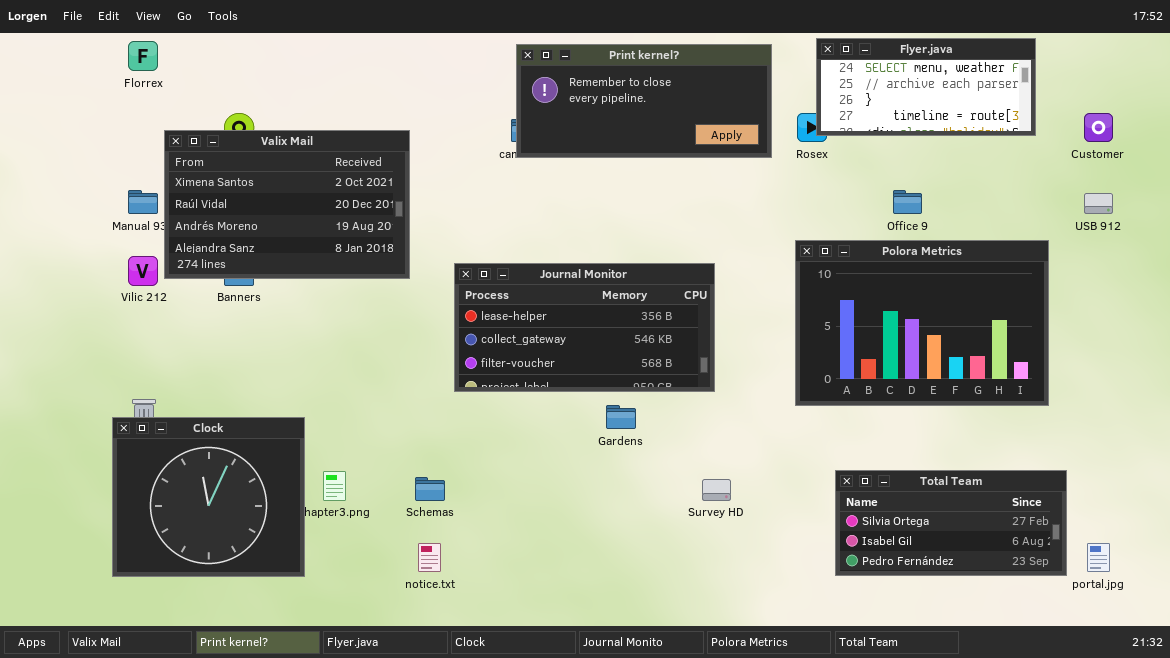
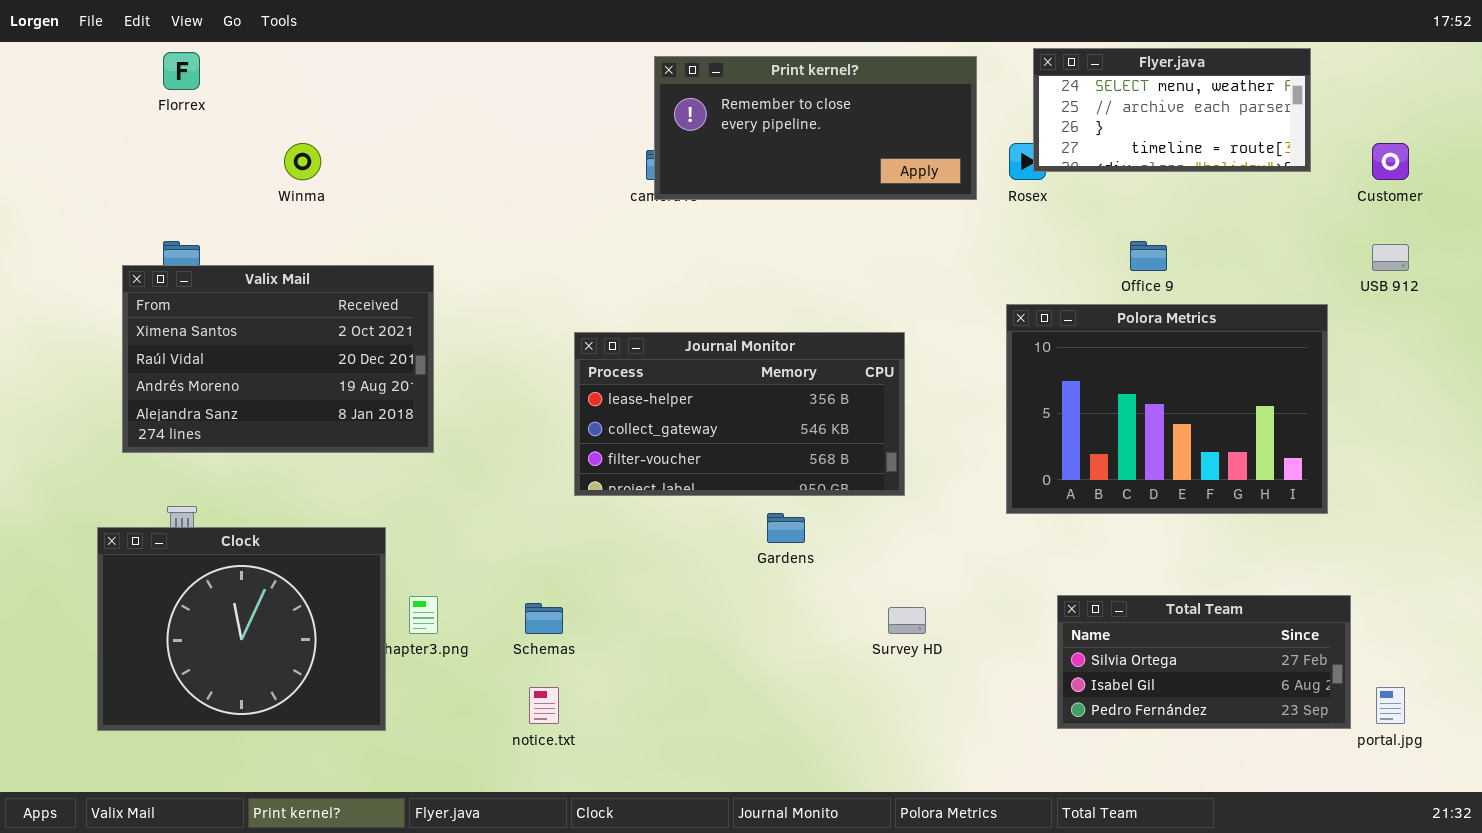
Valix Mail: [164,130,410,279] -> [122,265,434,453], moved
Clock: [112,417,305,577] -> [97,527,386,731], resized

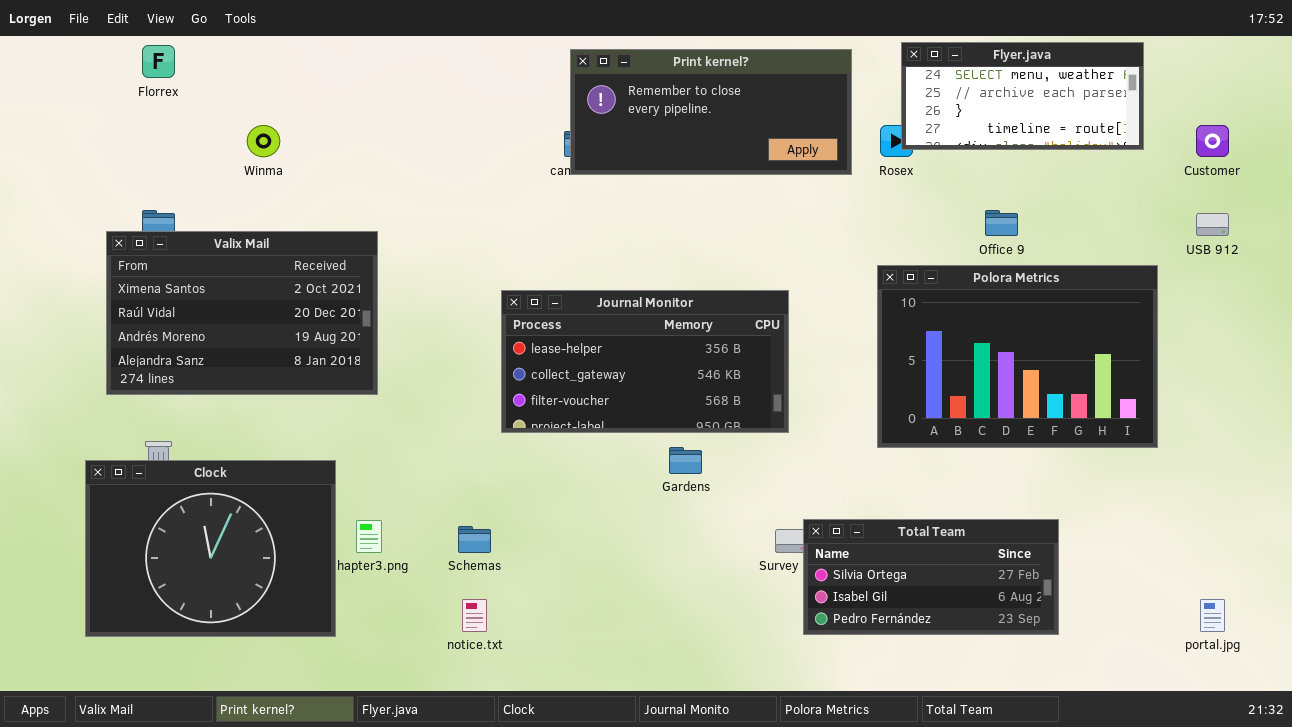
Total Team: [1057,595,1351,729] -> [803,519,1059,635], moved

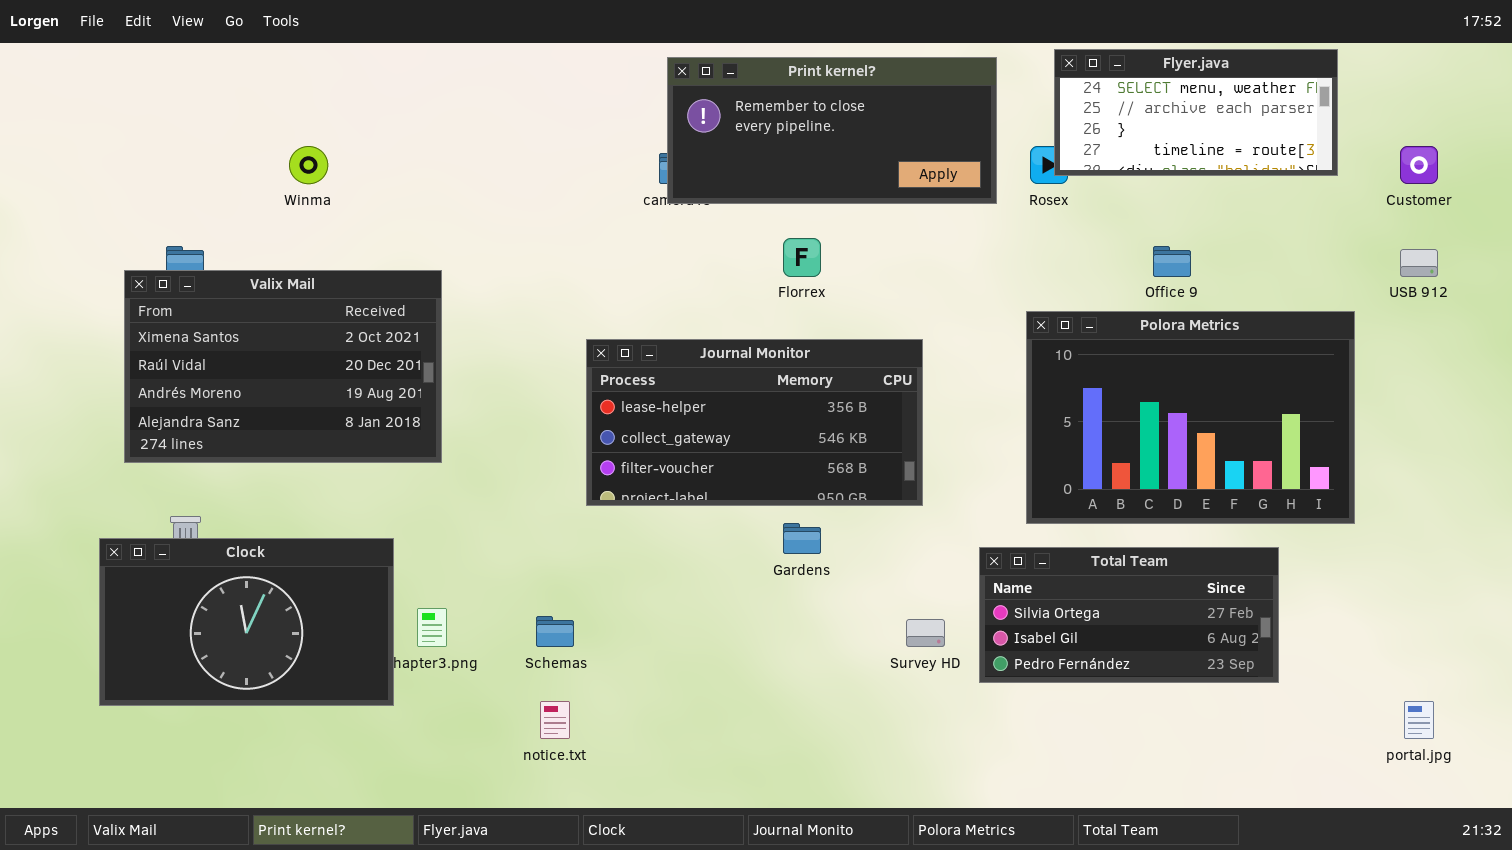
Florrex: [142,45,175,78] -> [783,238,821,277], moved
Clock: [85,460,336,637] -> [99,538,394,706], resized
Total Team: [803,519,1059,635] -> [979,547,1279,683], moved

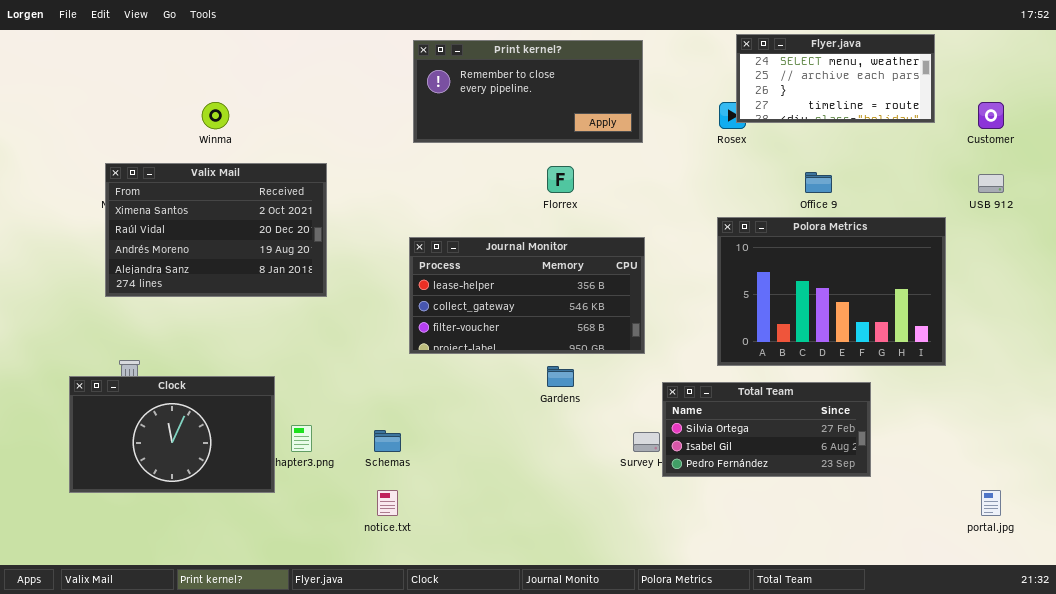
Print kernel?: [667,57,997,204] -> [413,40,643,143], moved
Valix Mail: [124,270,442,463] -> [105,163,327,297], moved
Total Team: [979,547,1279,683] -> [662,382,871,477], moved

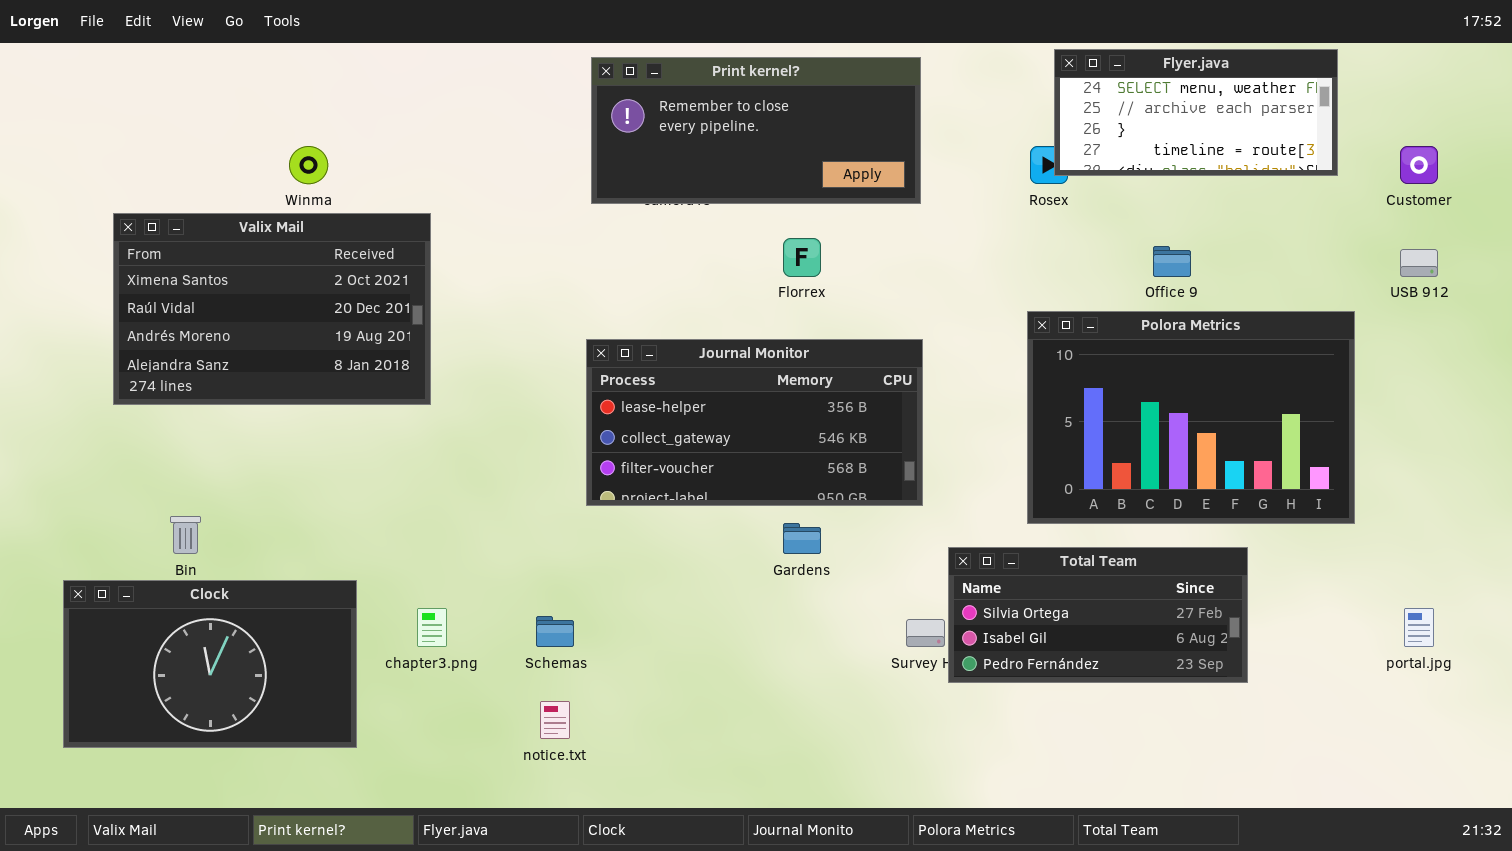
Valix Mail: [105,163,327,297] -> [113,213,431,405], moved
Clock: [69,376,275,493] -> [63,580,357,748], moved
portal.jpg: [981,490,1001,516] -> [1404,608,1434,647], moved

